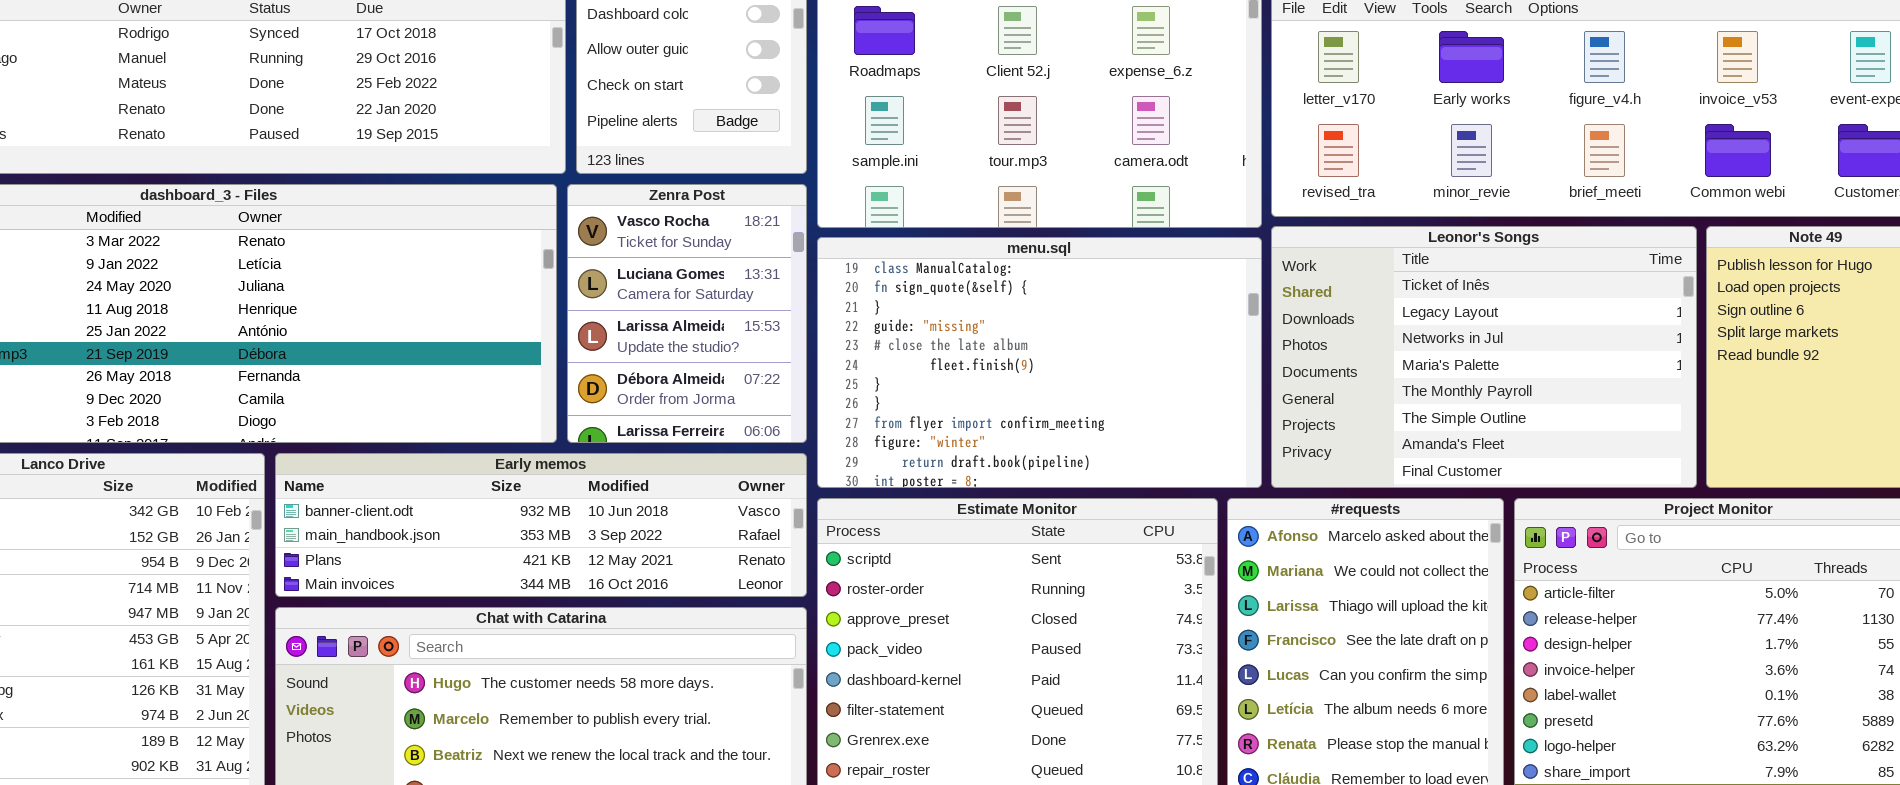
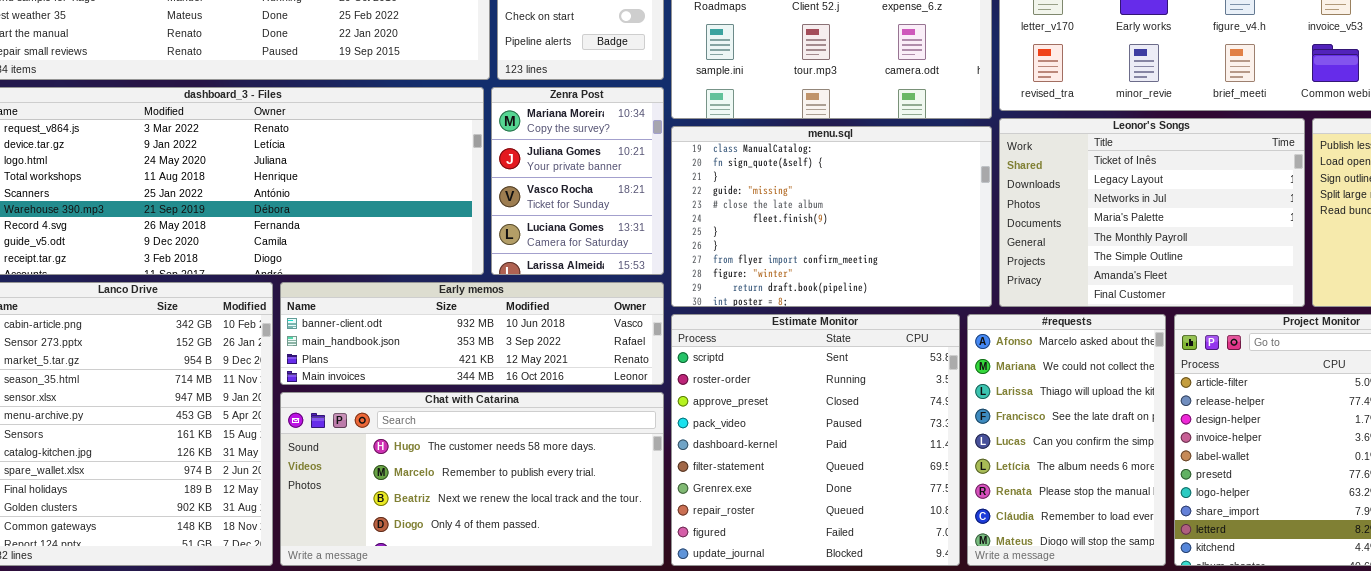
Zenra Post: [567,184,807,443] -> [491,87,664,275], scrolled up 2 rows

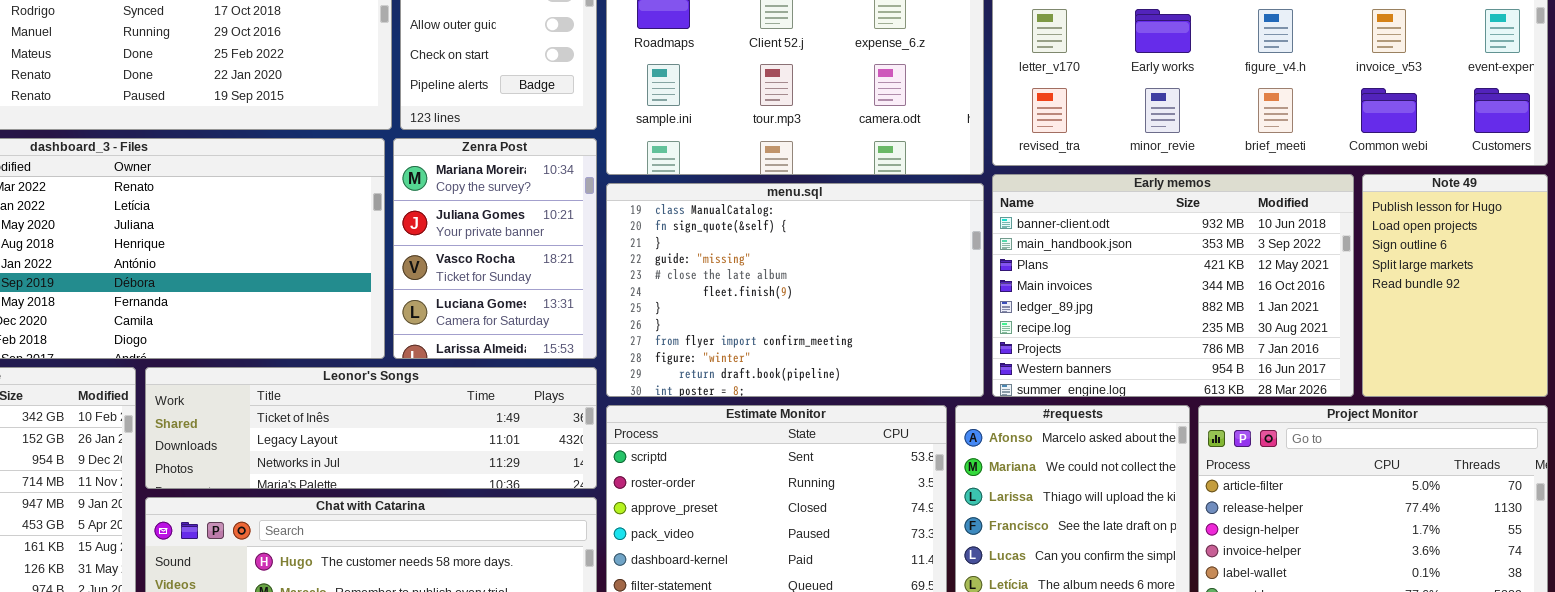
Leonor's Songs: [999,118,1305,307] -> [145,367,597,489], moved, resized
Early memos: [280,282,664,385] -> [992,174,1354,397], moved, resized

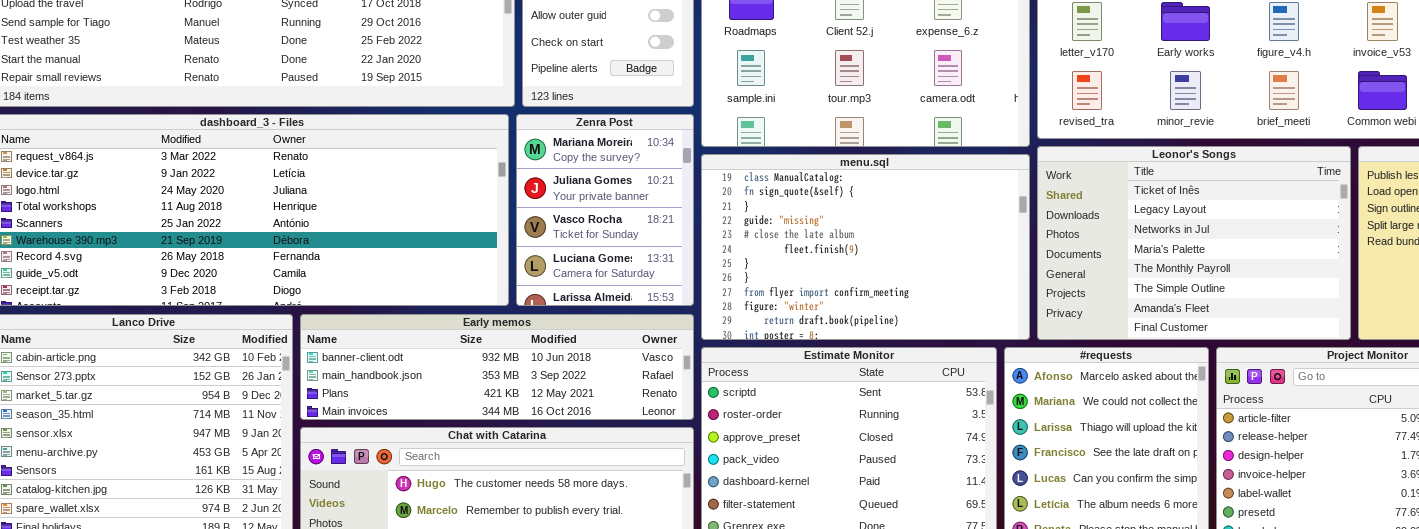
Early memos: [992,174,1354,397] -> [300,314,694,420], moved, resized
Leonor's Songs: [145,367,597,489] -> [1037,146,1351,340], moved, resized

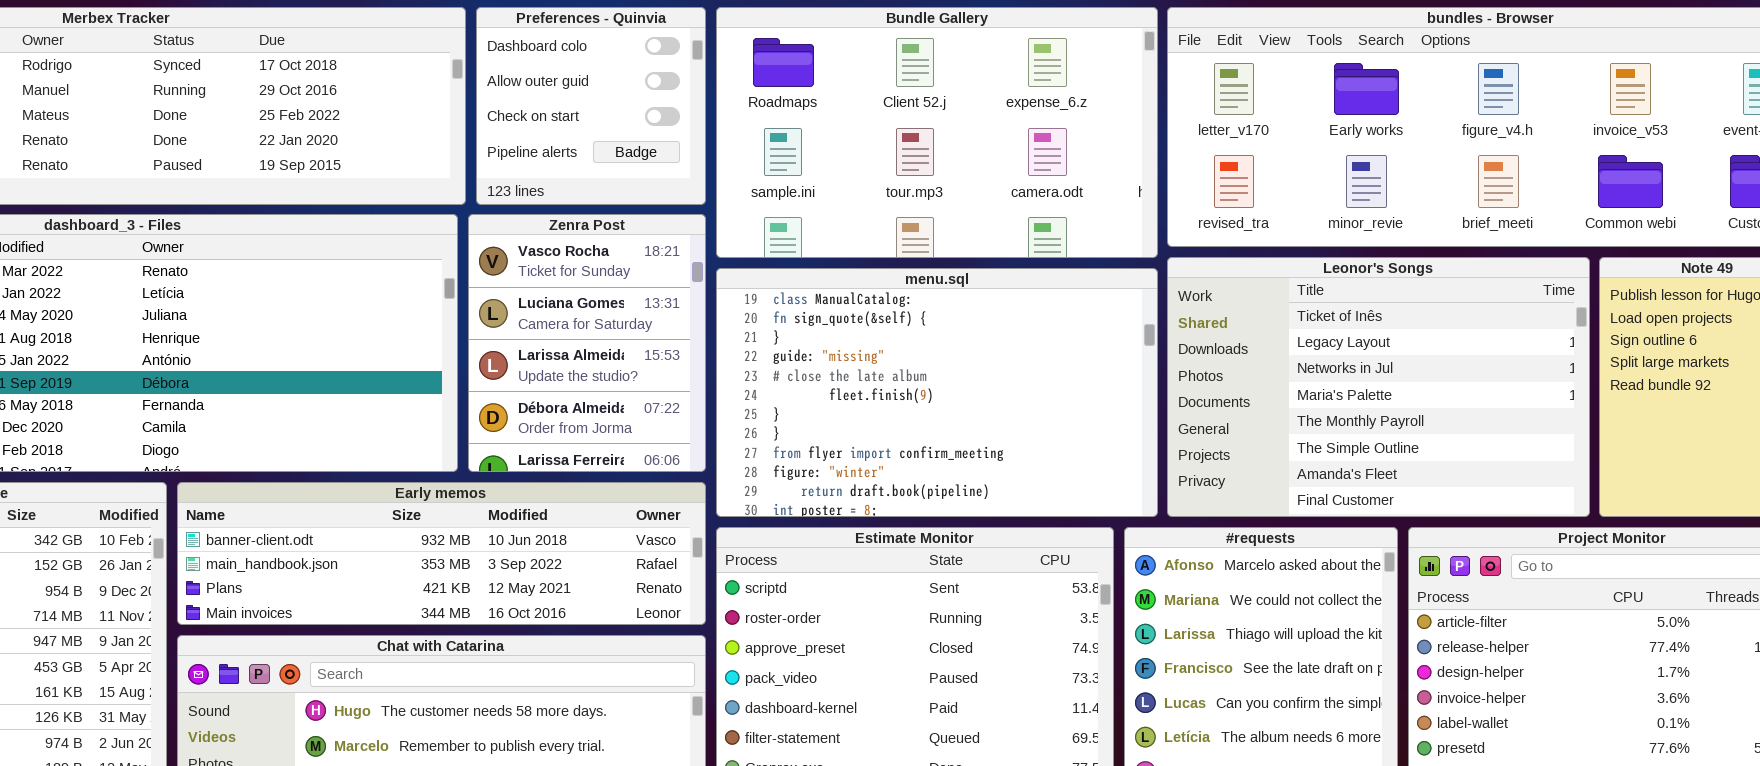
Zenra Post: [516,114,694,306] -> [468,214,706,472], scrolled down 2 rows

